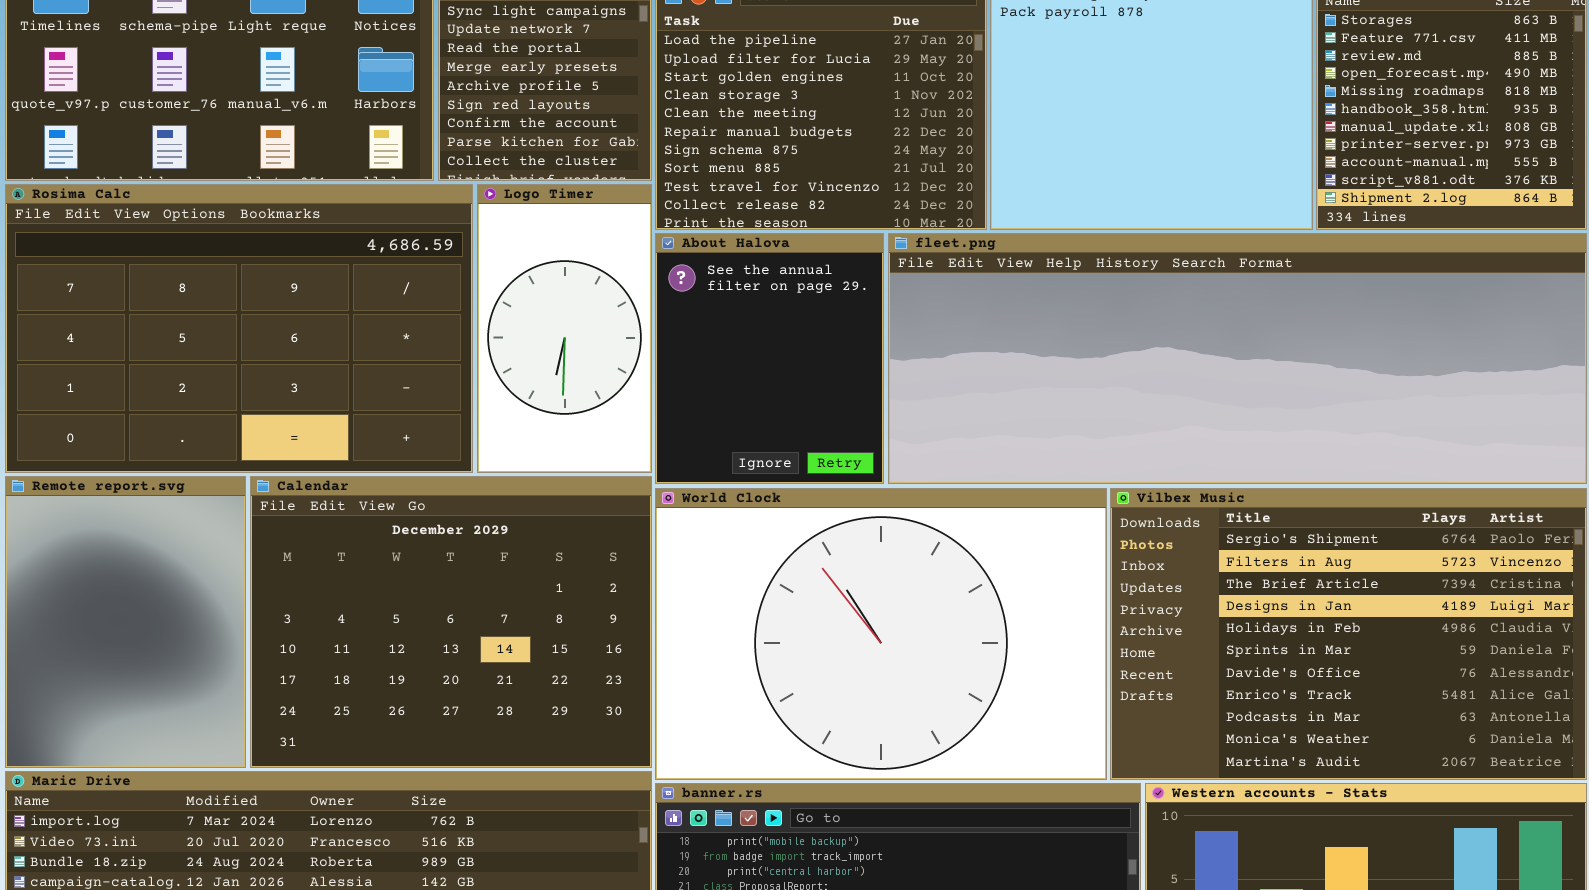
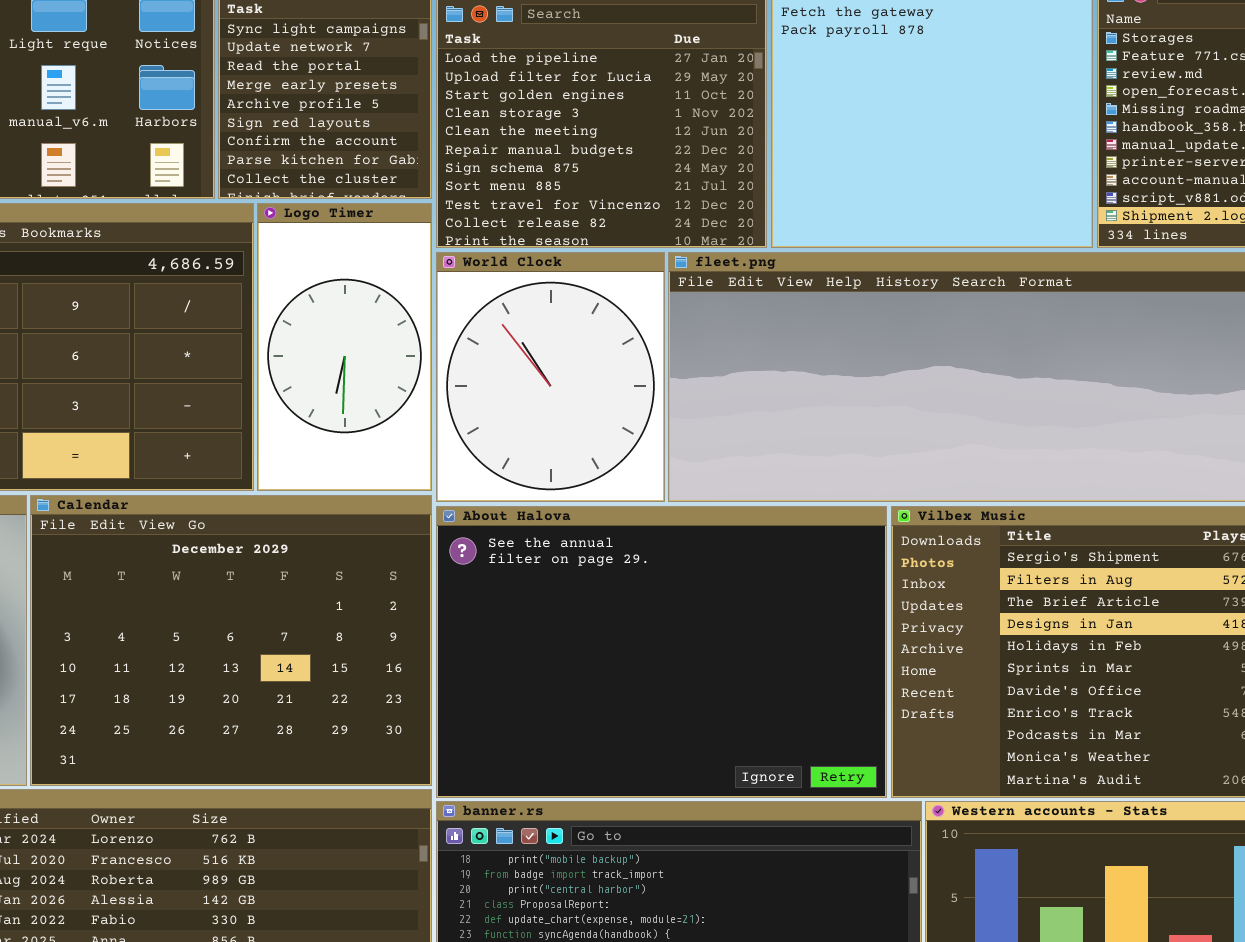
About Halova: [655,233,884,484] -> [436,506,887,798], moved, resized
World Clock: [655,488,1107,780] -> [436,252,665,502], moved, resized

